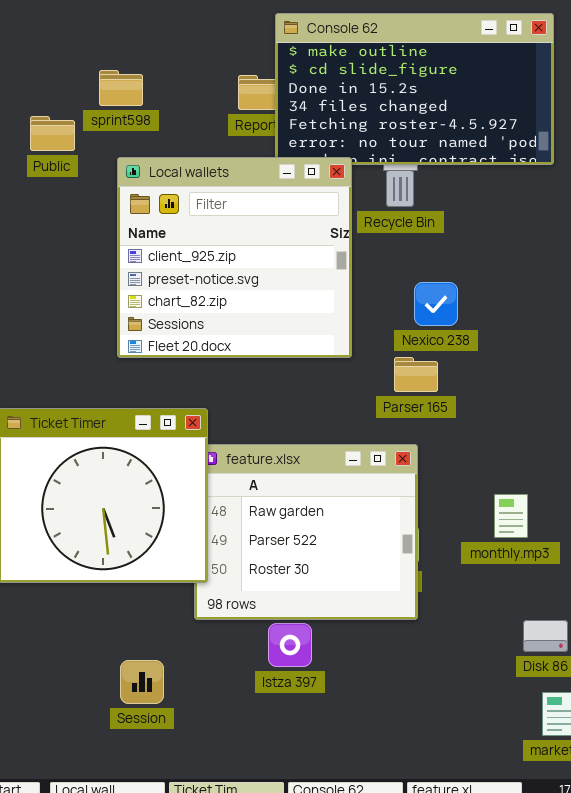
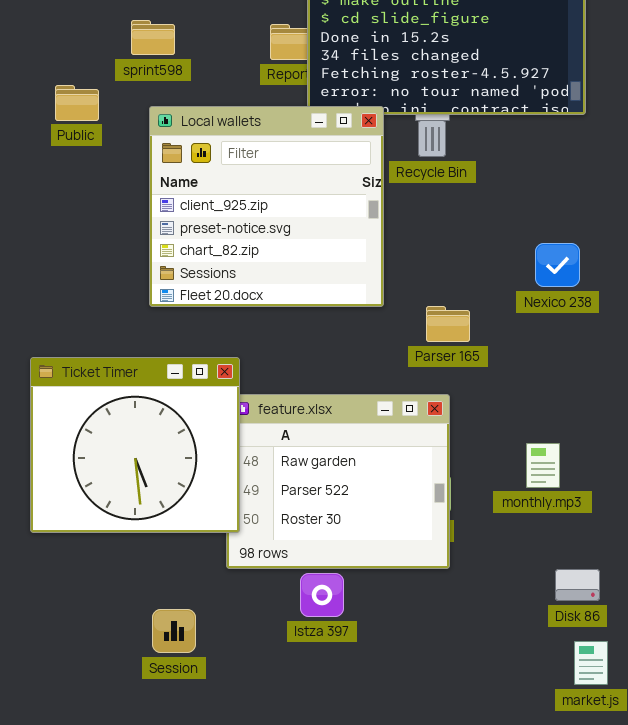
Public: [30,116,75,151] -> [55,85,99,121], moved
Nexico 238: [414,282,458,326] -> [535,243,580,287], moved

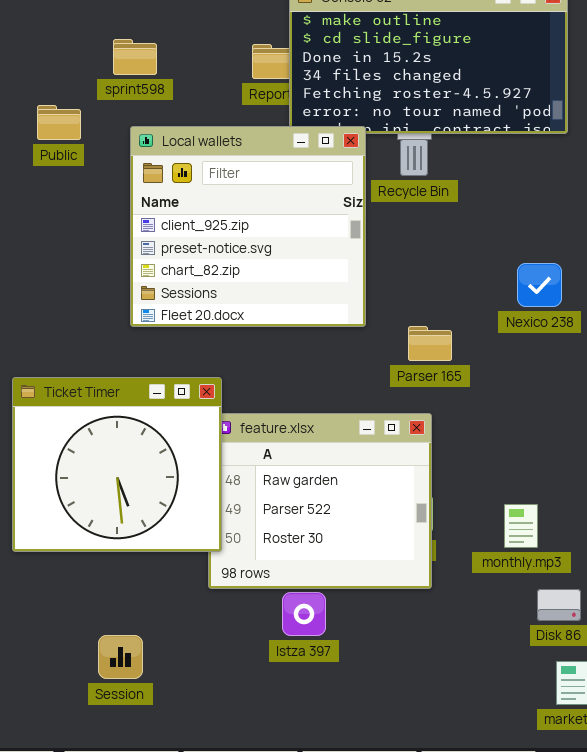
monthly.mp3: [526,443,560,488] -> [504,504,538,548], moved
Session: [152,609,196,653] -> [98,635,143,679], moved

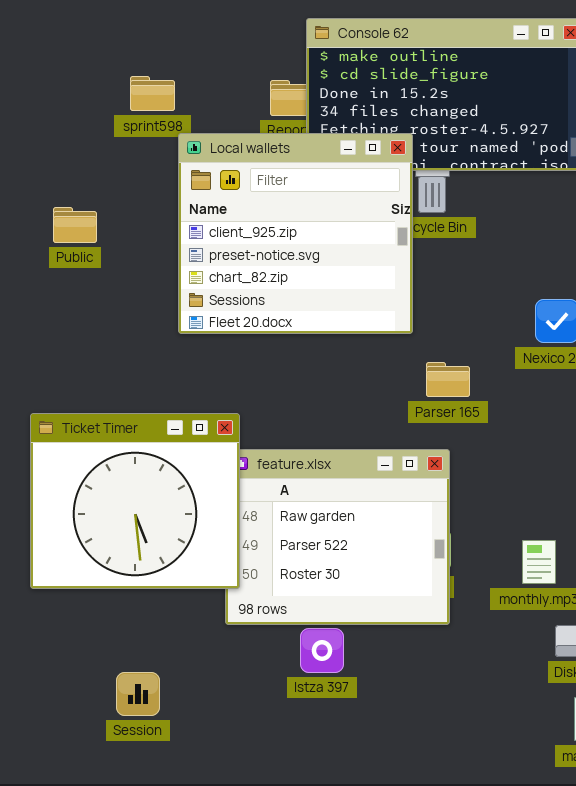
Public: [37,105,81,140] -> [53,207,97,243], moved
Local wallets: [130,126,366,327] -> [178,133,413,334], moved

